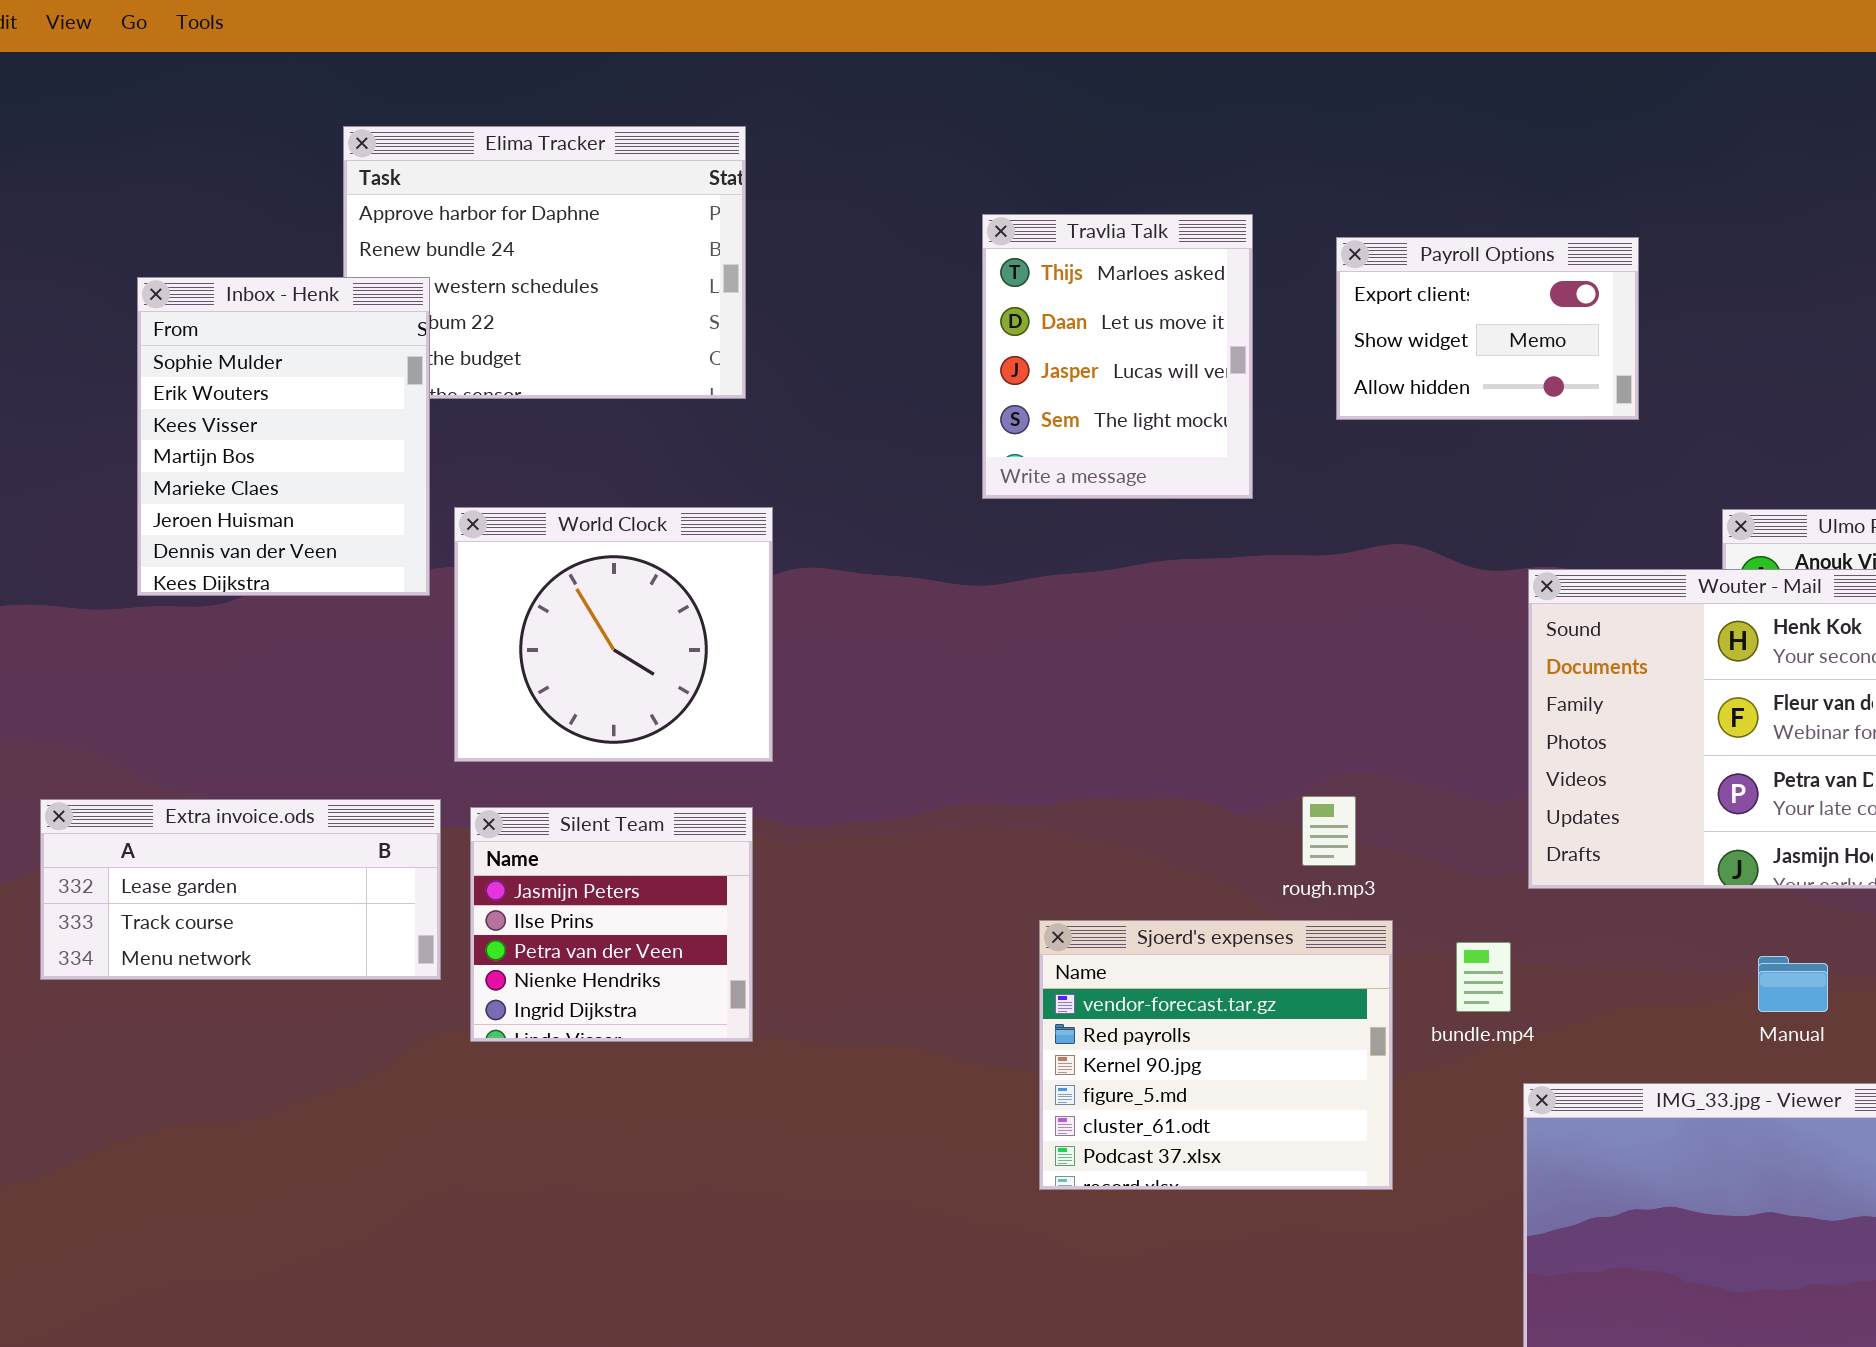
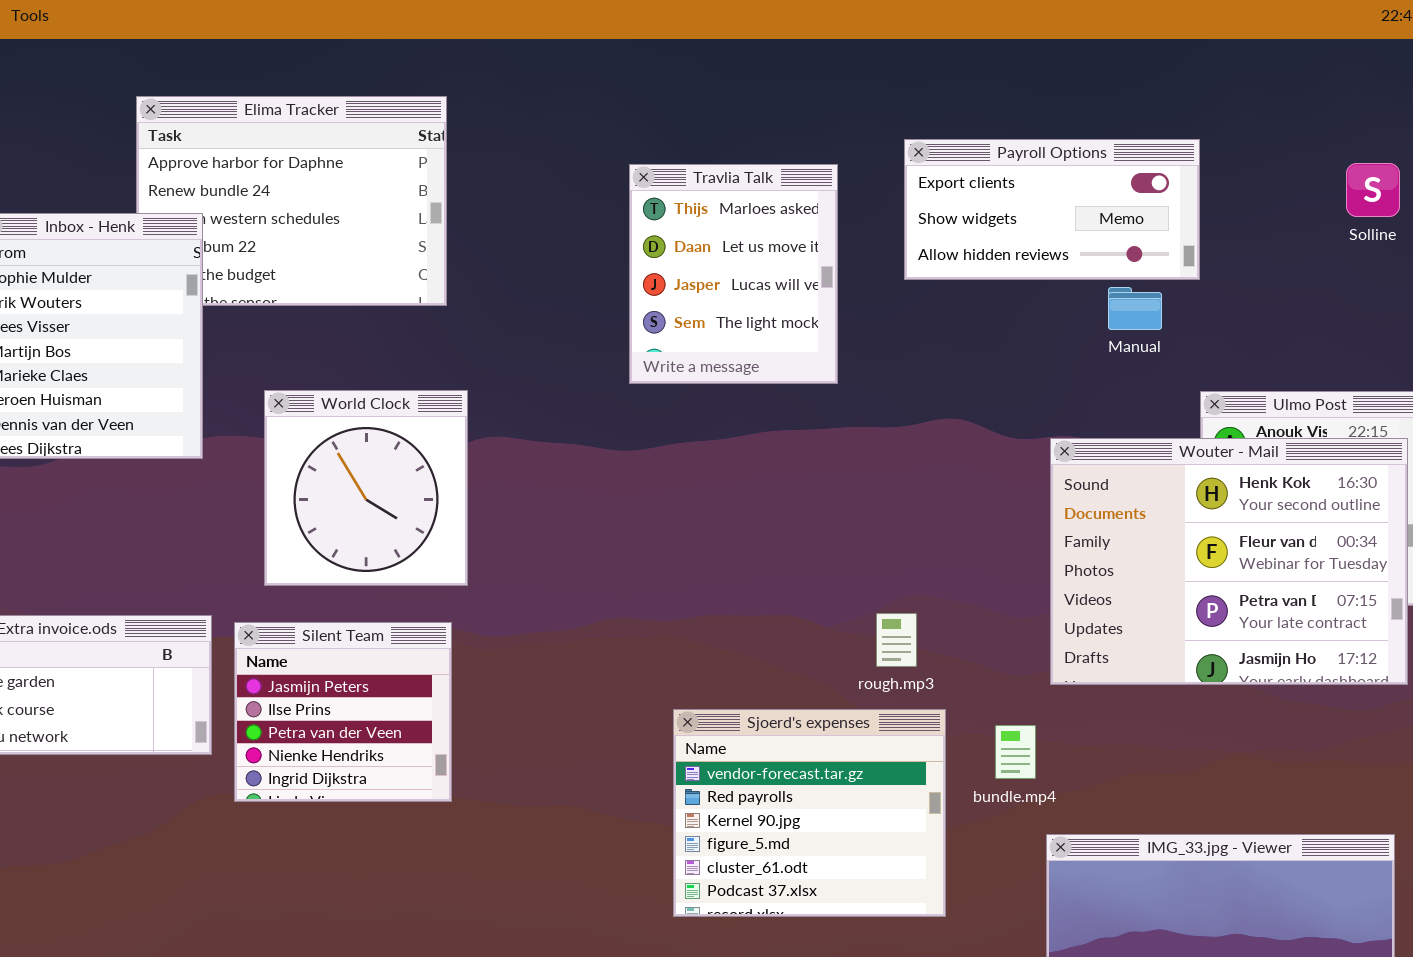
Payroll Options: [1336,237,1639,420] -> [904,139,1200,280], moved, resized
World Clock: [454,507,773,762] -> [264,390,468,586], resized
Manual: [1758,956,1828,1012] -> [1108,287,1162,330], moved

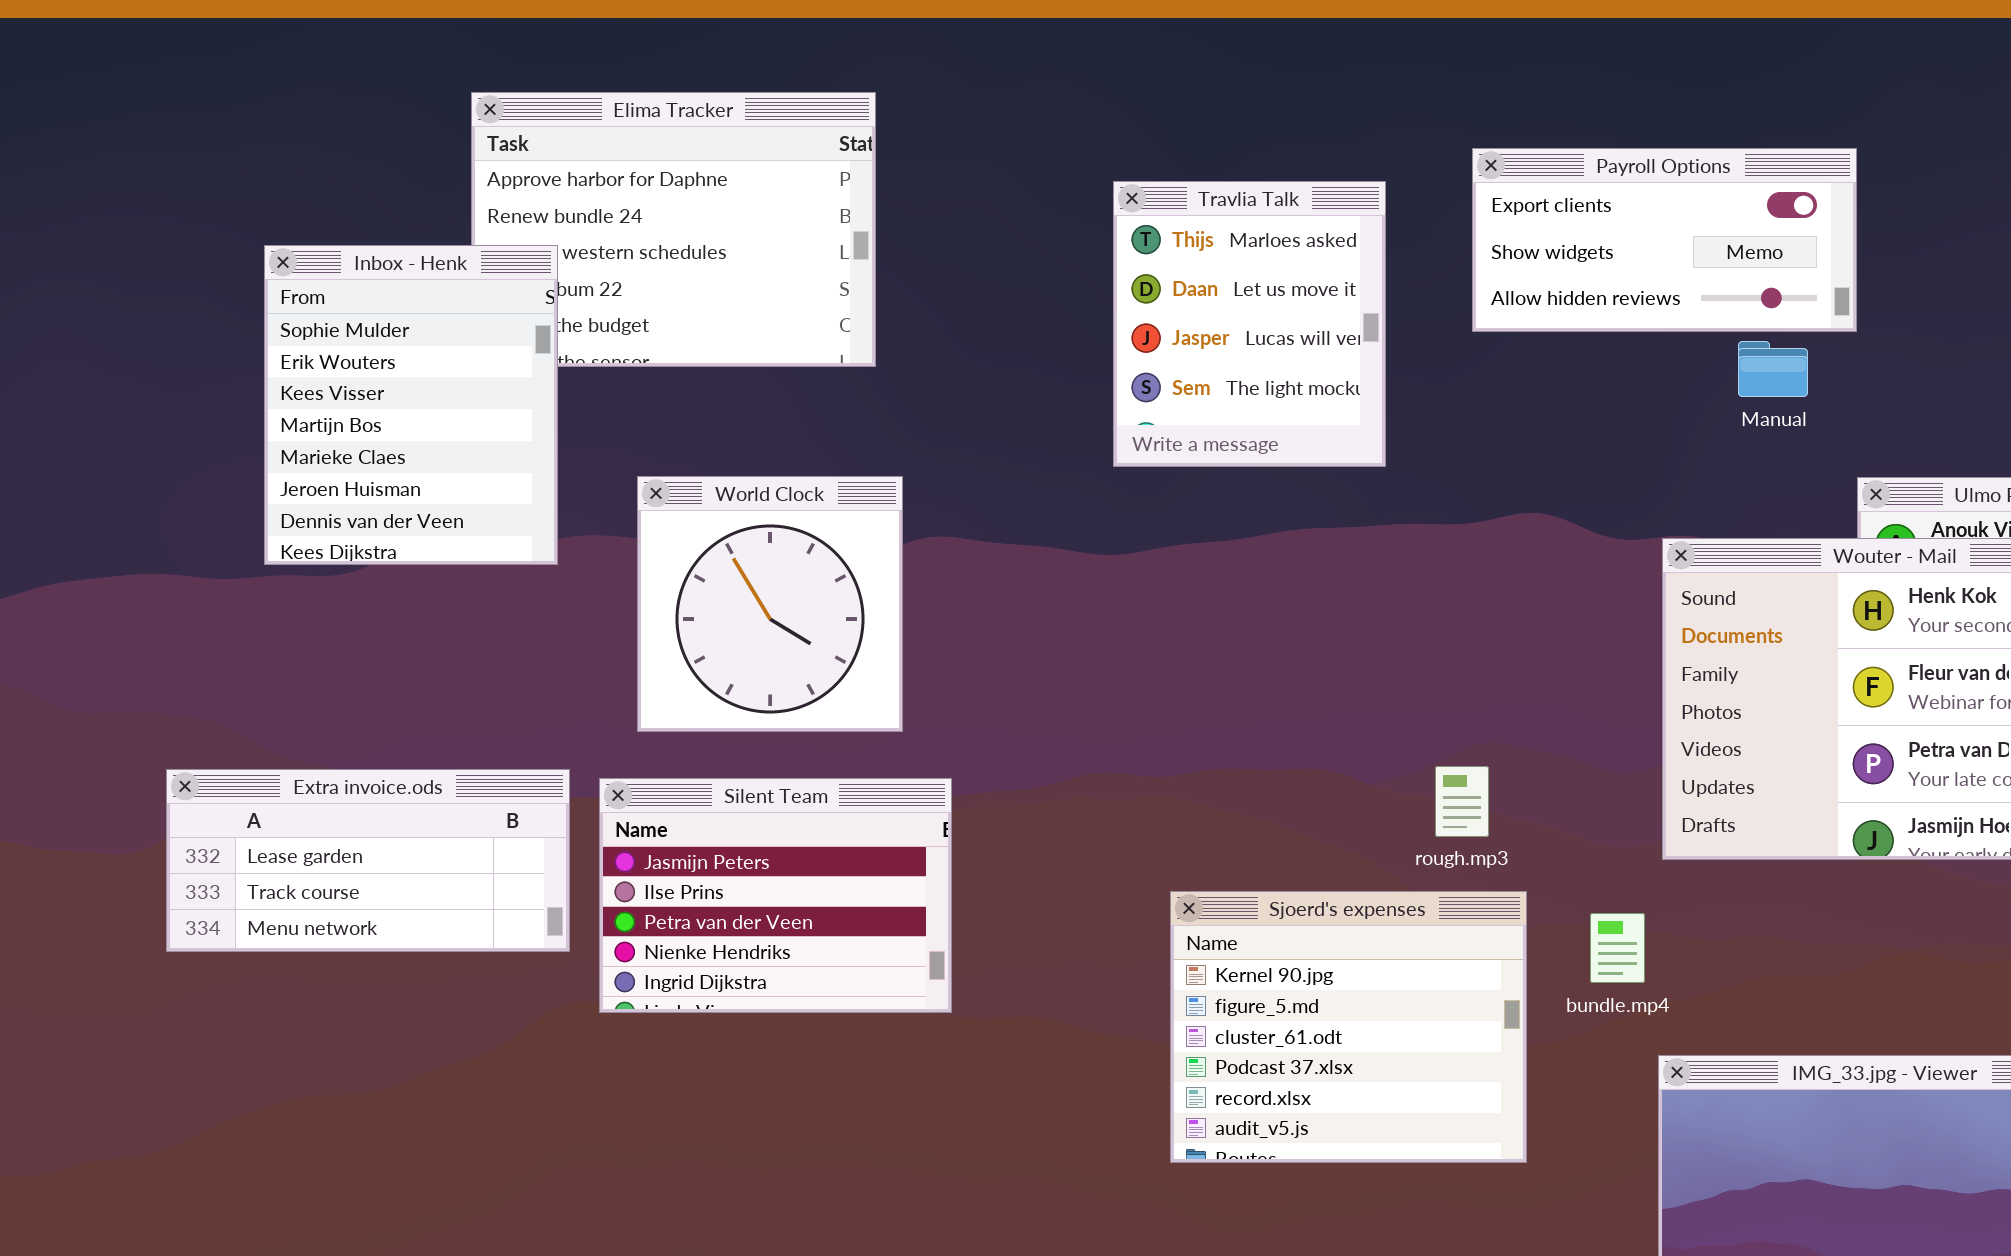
Silent Team: [234,622,452,802] -> [599,778,952,1013], resized
Sjoerd's expenses: [673,709,946,917] -> [1170,891,1527,1163], scrolled down 2 rows

